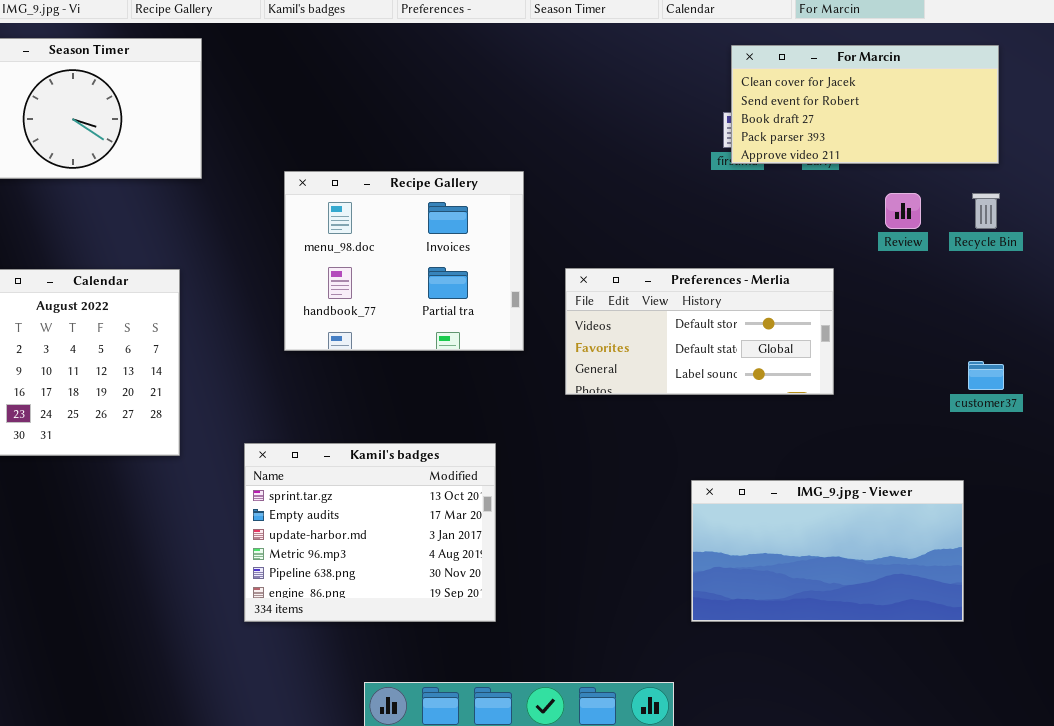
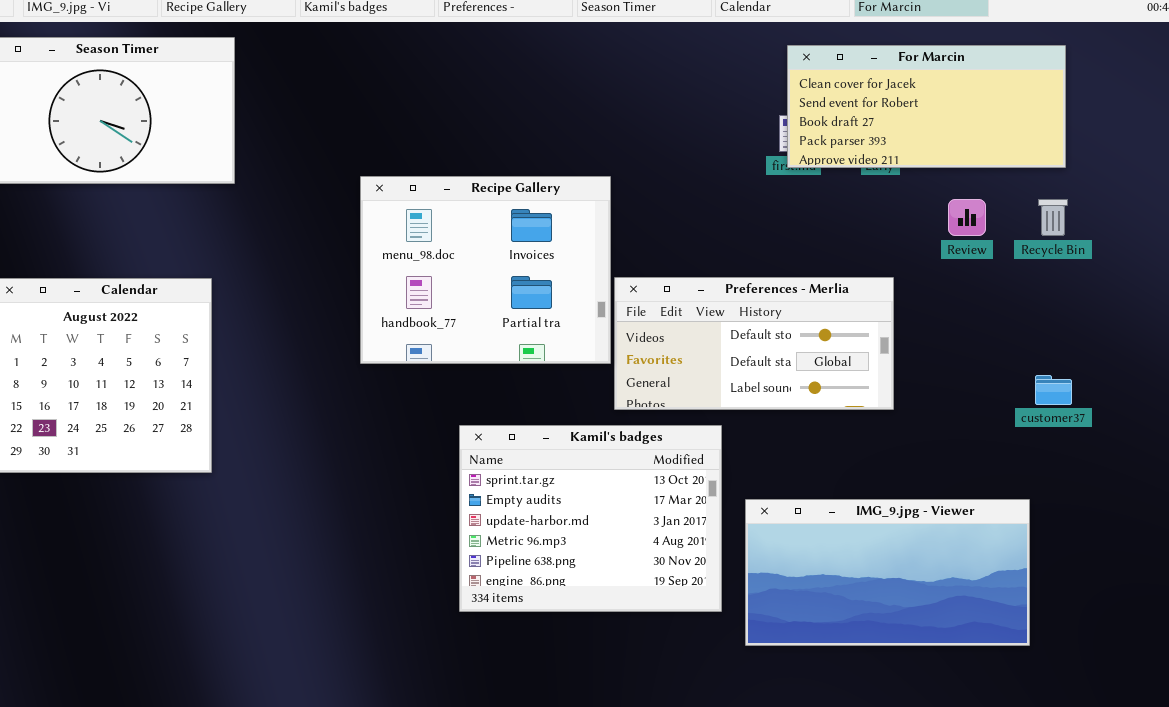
Recipe Gallery: [284,171,524,351] -> [360,176,611,364], moved
Kamil's badges: [244,443,496,622] -> [459,425,722,612], moved

